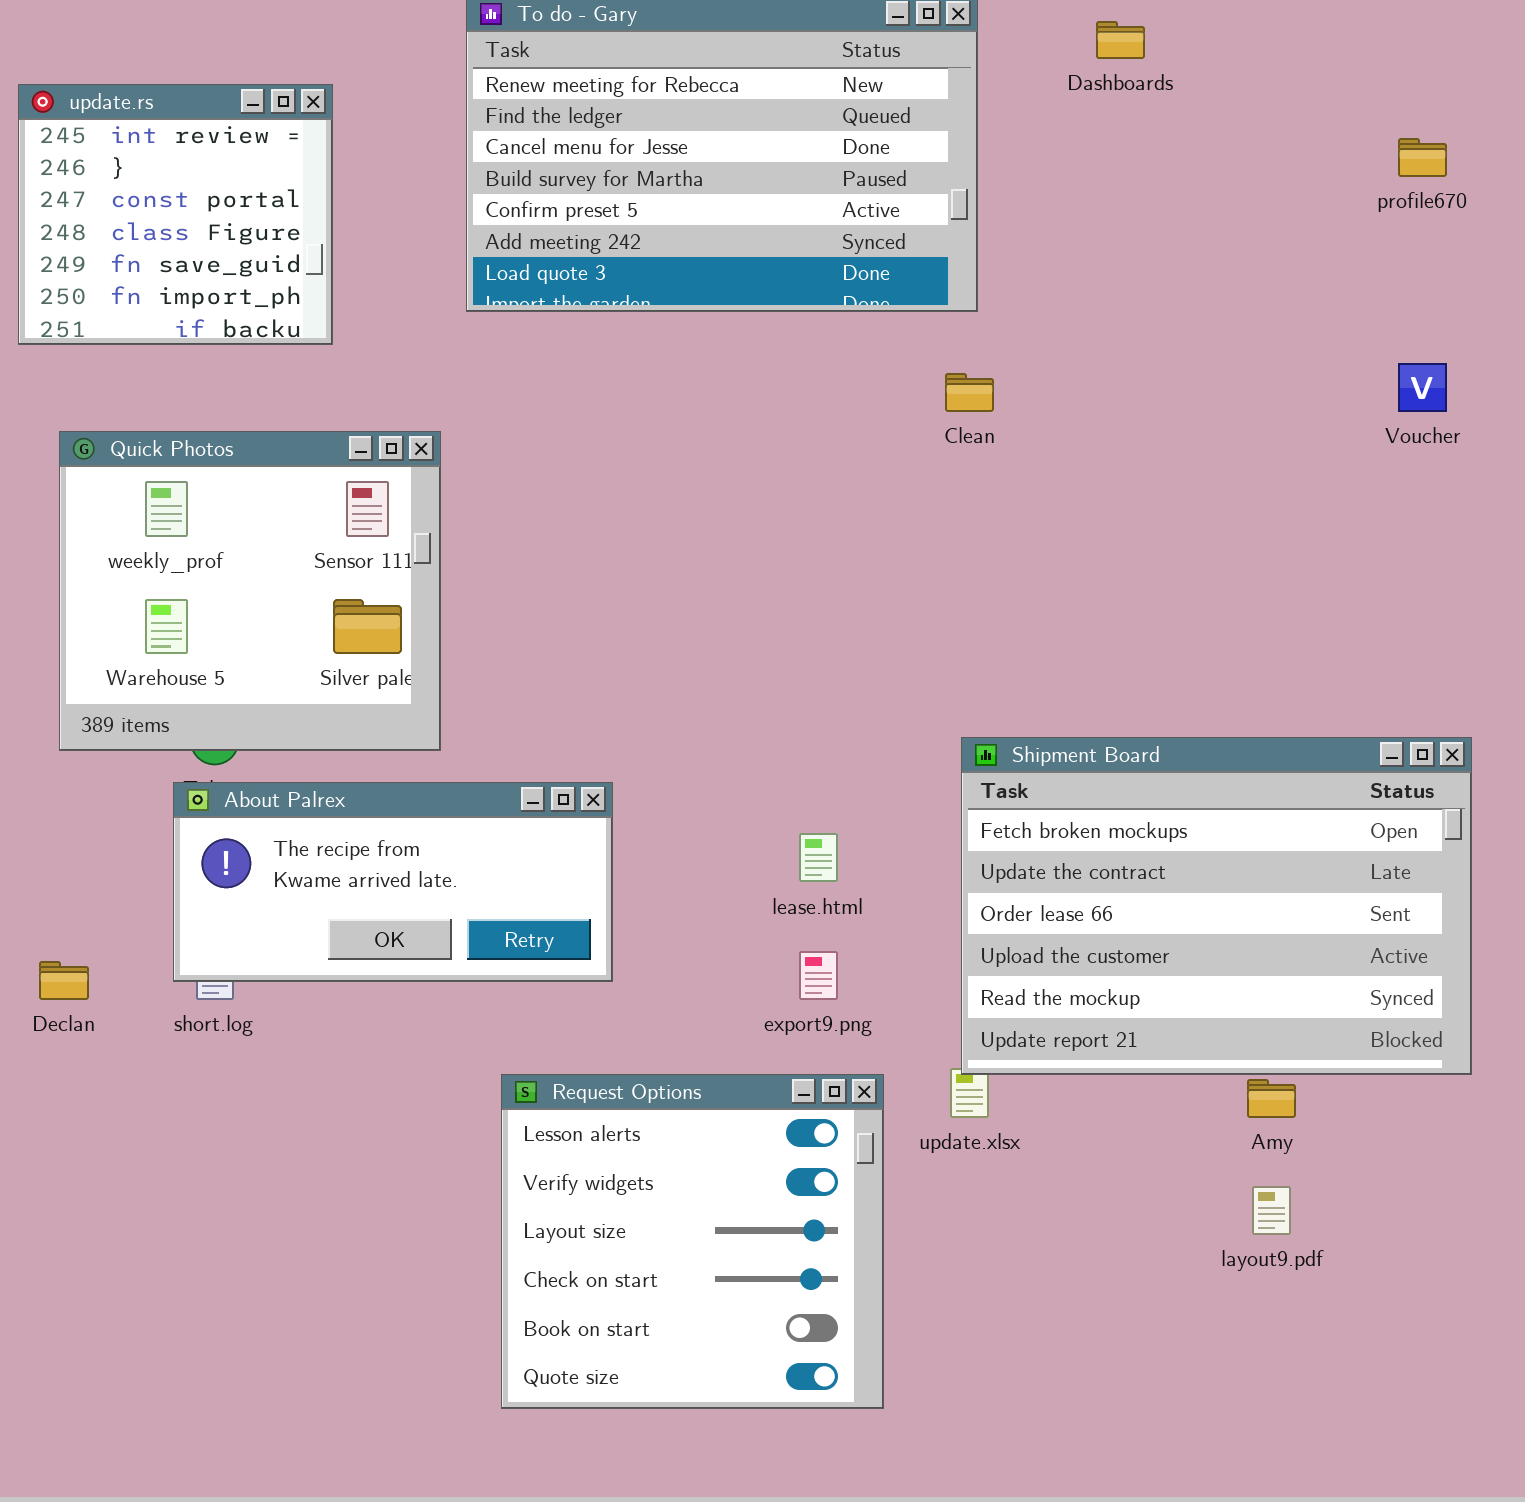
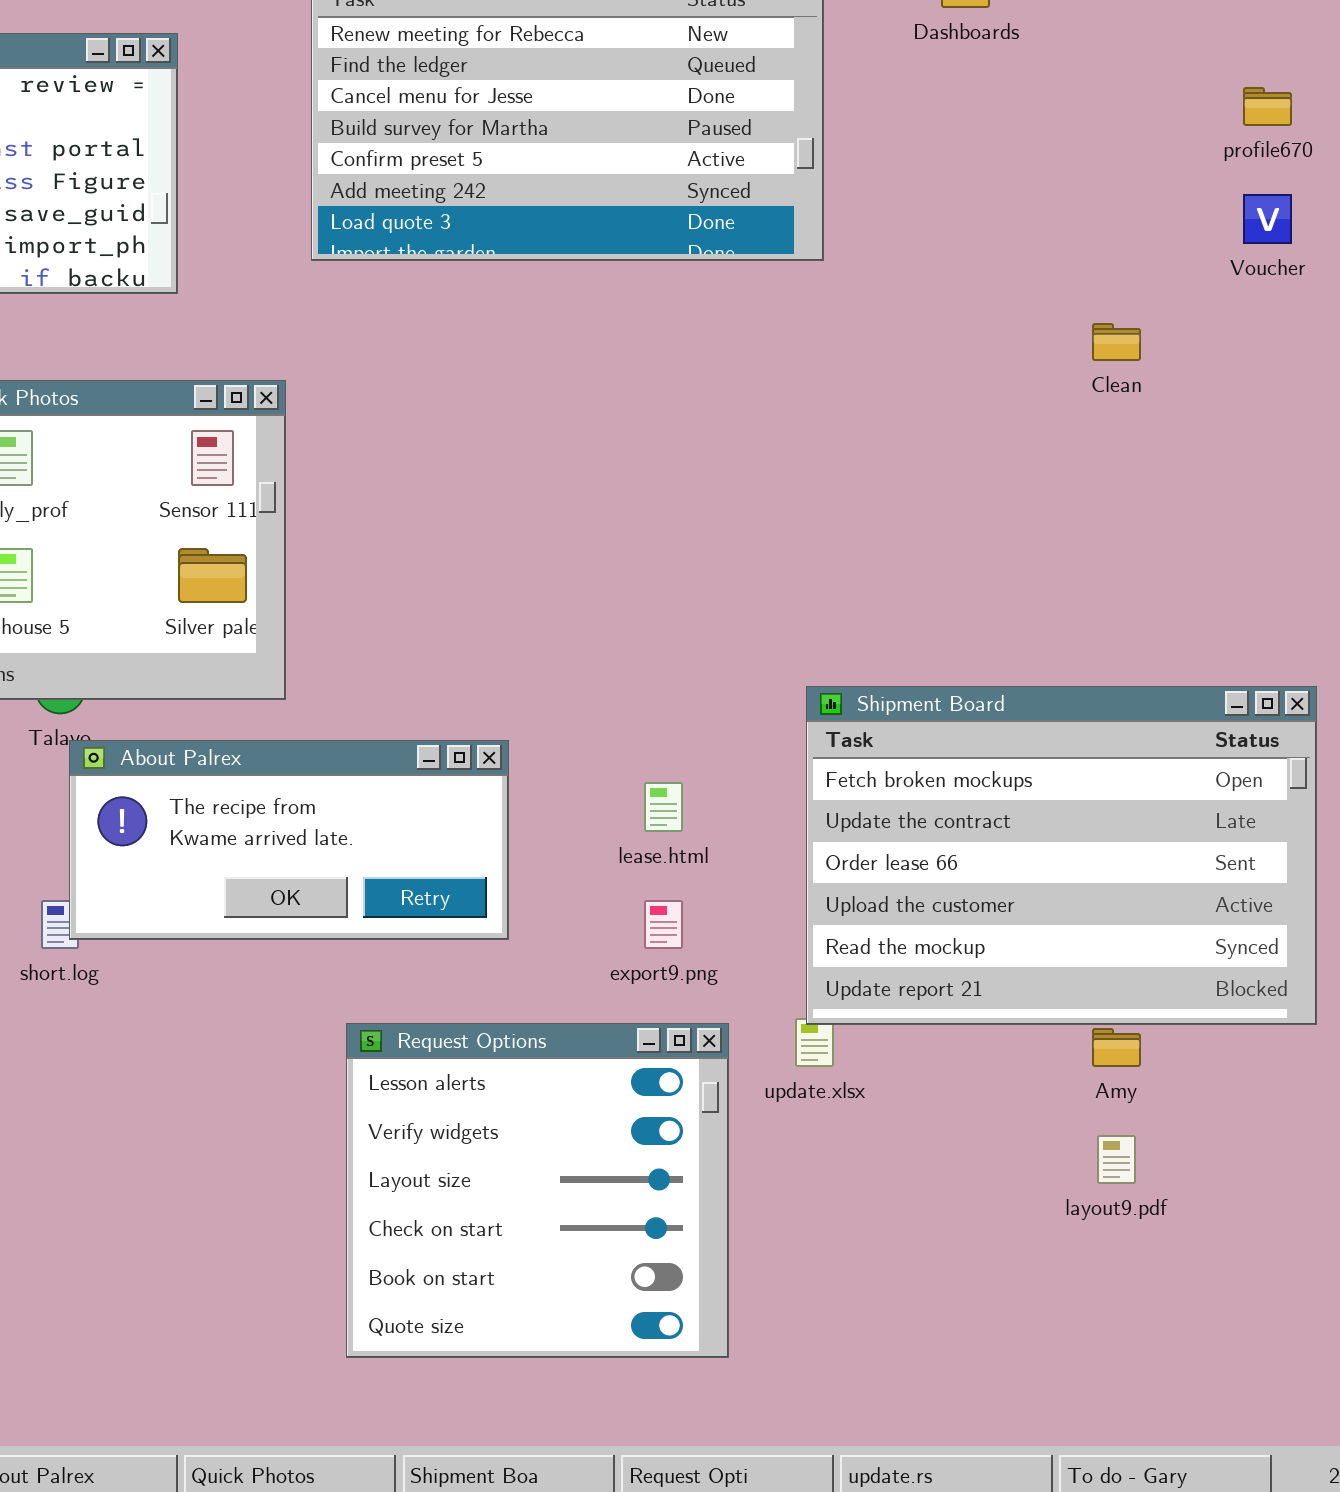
Voucher: [1398,363,1447,412] -> [1243,194,1292,244], moved
Clean: [945,373,994,412] -> [1092,323,1141,361], moved
About Palrex: [173,782,613,982] -> [69,740,509,940], moved

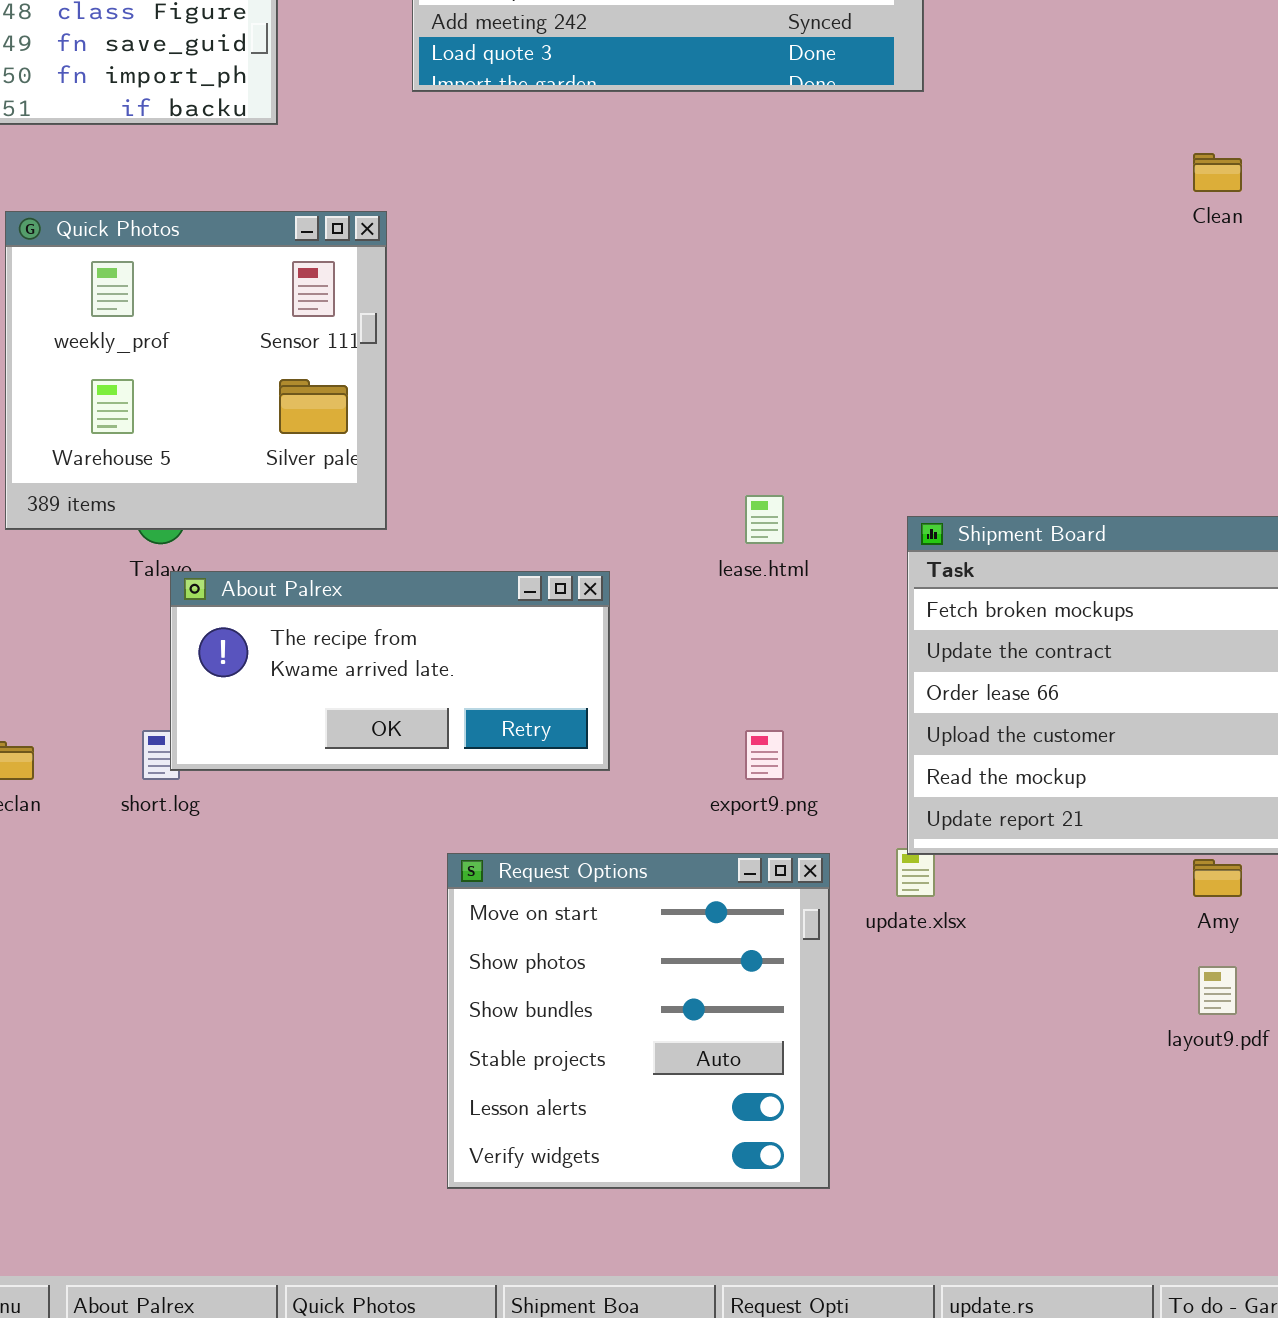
lease.html: [644,782,683,832] -> [745,495,784,544], moved
Request Options: [346,1023,729,1358] -> [447,853,830,1189], scrolled up 4 rows

